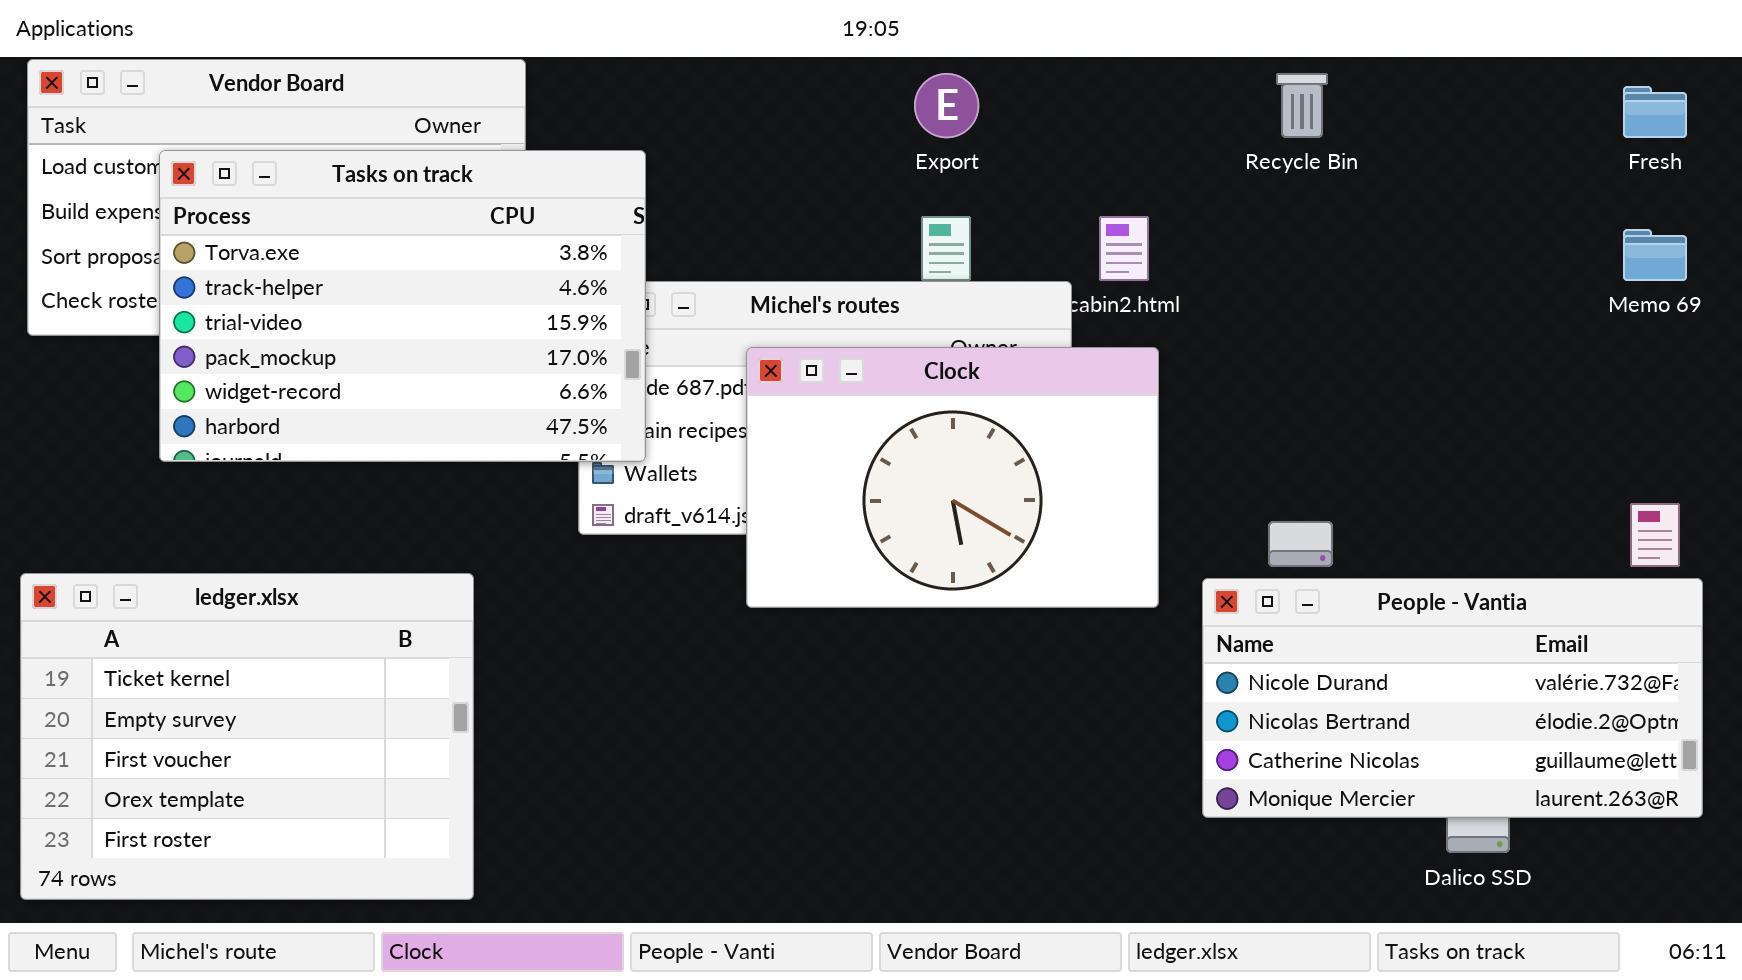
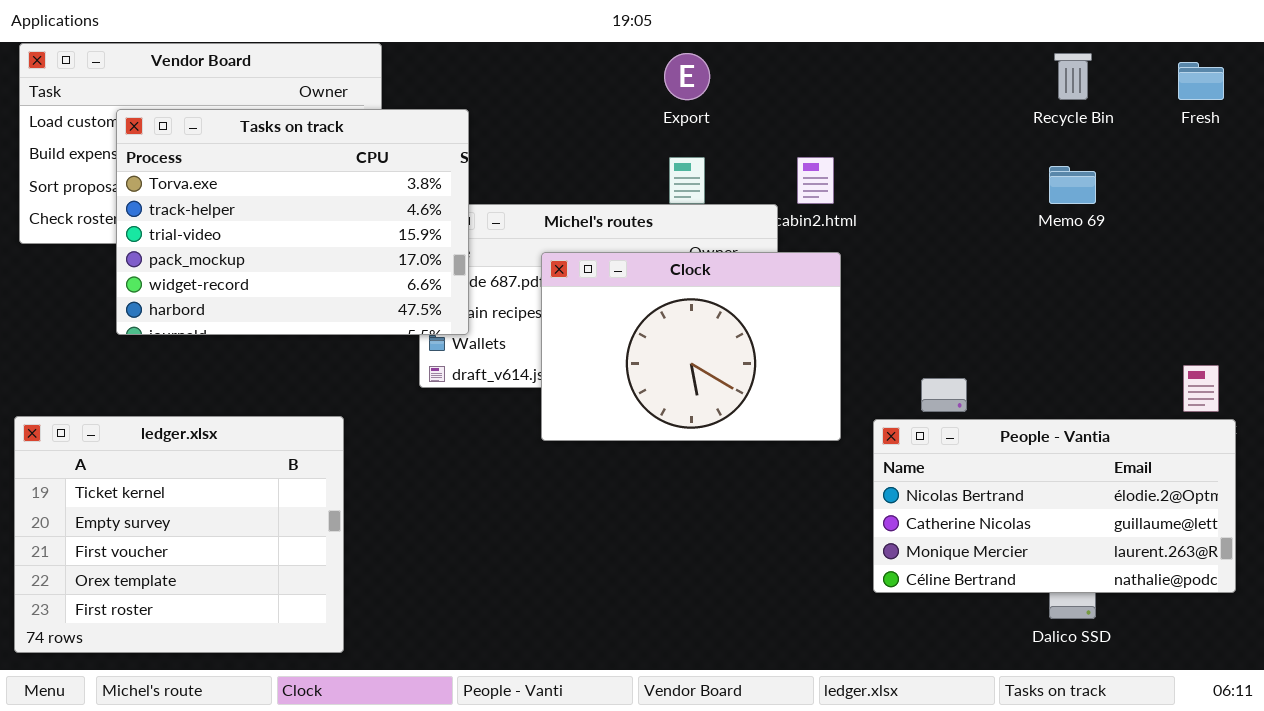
Recycle Bin: [1276,73,1328,138] -> [1054,53,1092,100], moved
Memo 69: [1623,229,1687,281] -> [1049,166,1096,204], moved
People - Vantia: [1202,578,1703,818] -> [873,419,1236,593], scrolled down 1 row

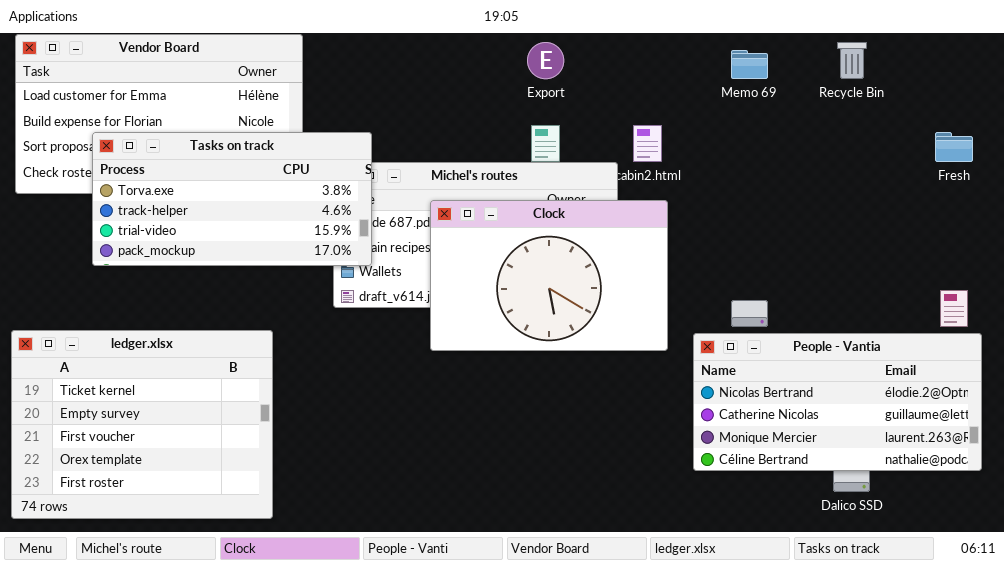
Fresh: [1178,62,1224,100] -> [935,132,973,162], moved
Tasks on track: [116,109,469,335] -> [92,132,372,266], resized
Memo 69: [1049,166,1096,204] -> [731,50,768,79], moved

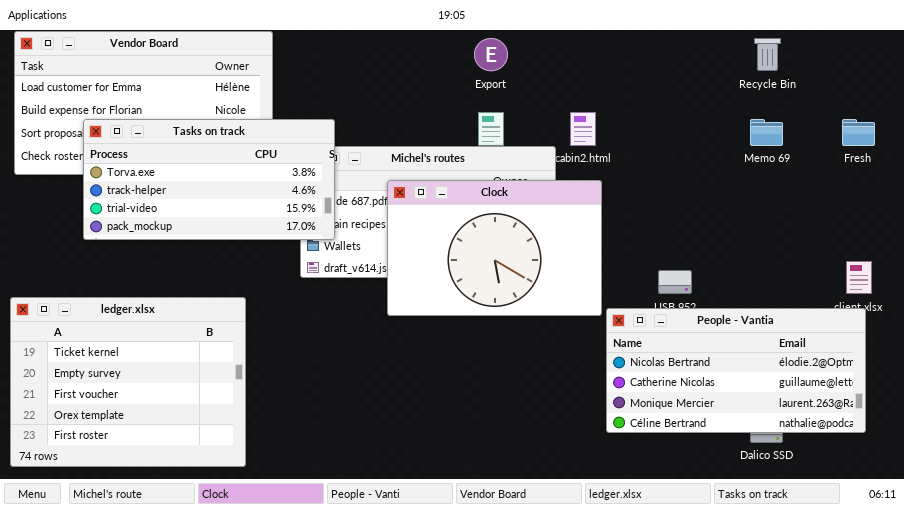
Memo 69: [731,50,768,79] -> [750,119,783,146], moved
People - Vantia: [693,333,982,471] -> [606,308,866,433], moved

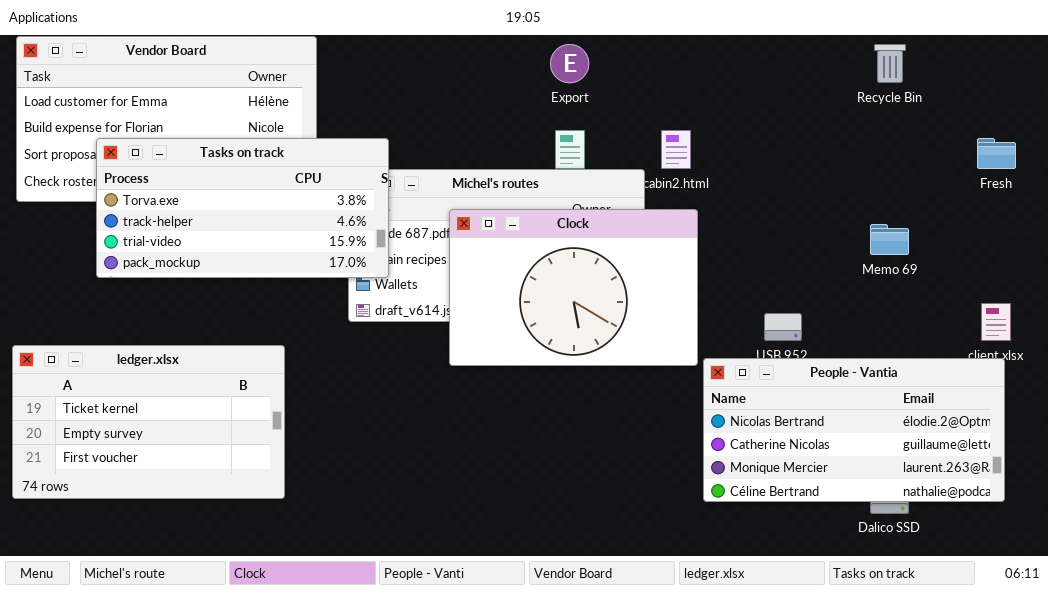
Memo 69: [750,119,783,146] -> [870,224,909,255], moved
ledger.xlsx: [10,297,246,467] -> [12,345,285,499], resized

